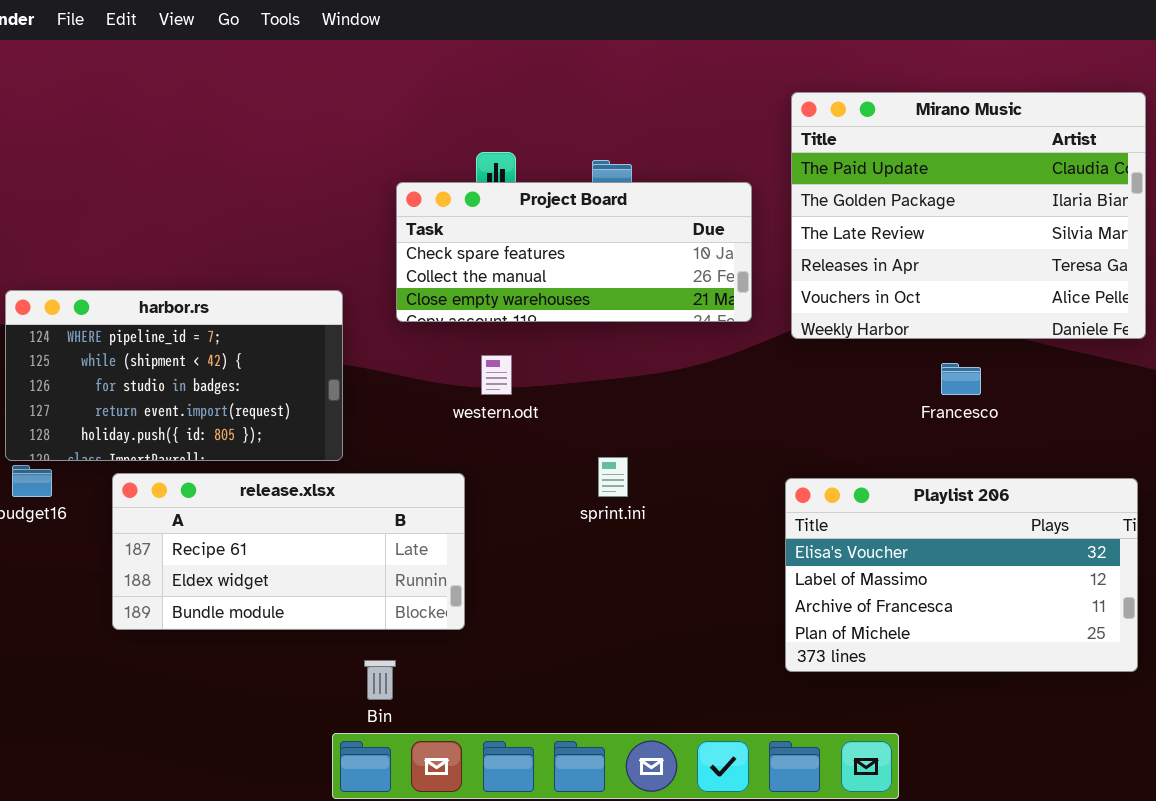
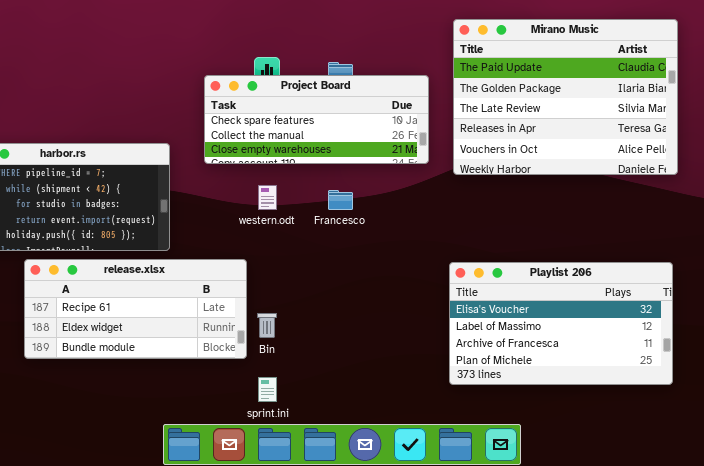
Francesco: [941,363,981,395] -> [328,190,353,210], moved
sprint.ini: [598,457,628,497] -> [258,377,277,402], moved
Bin: [364,660,396,700] -> [257,313,277,338], moved

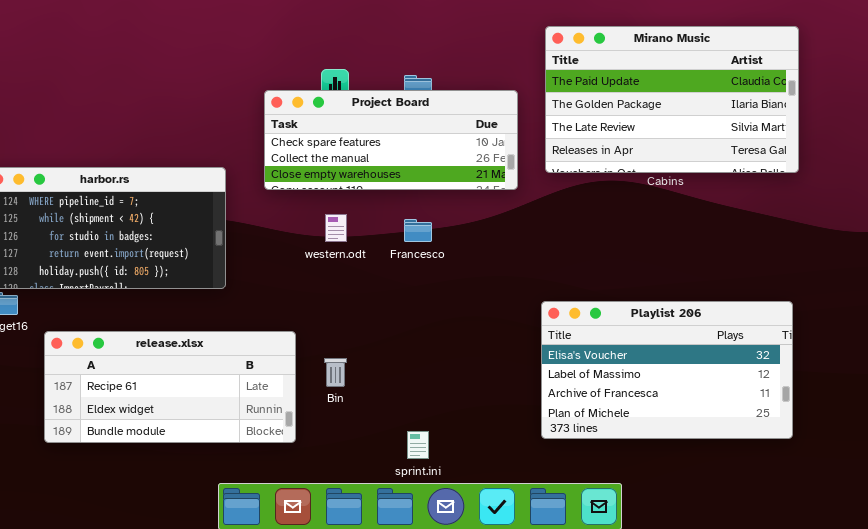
Mirano Music: [453,19,678,175] -> [545,26,799,173], resized
release.xlsx: [24,259,247,359] -> [44,331,296,443], moved
sprint.ini: [258,377,277,402] -> [407,431,429,459], moved

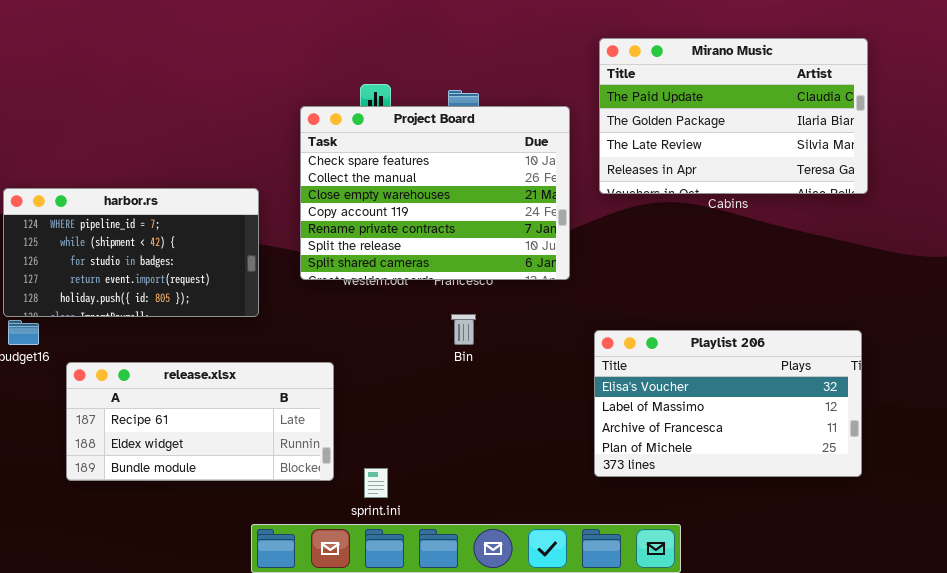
Project Board: [264,90,518,190] -> [300,106,570,280], resized
Bin: [324,358,347,387] -> [451,314,476,345], moved
sprint.ini: [407,431,429,459] -> [364,468,388,498], moved

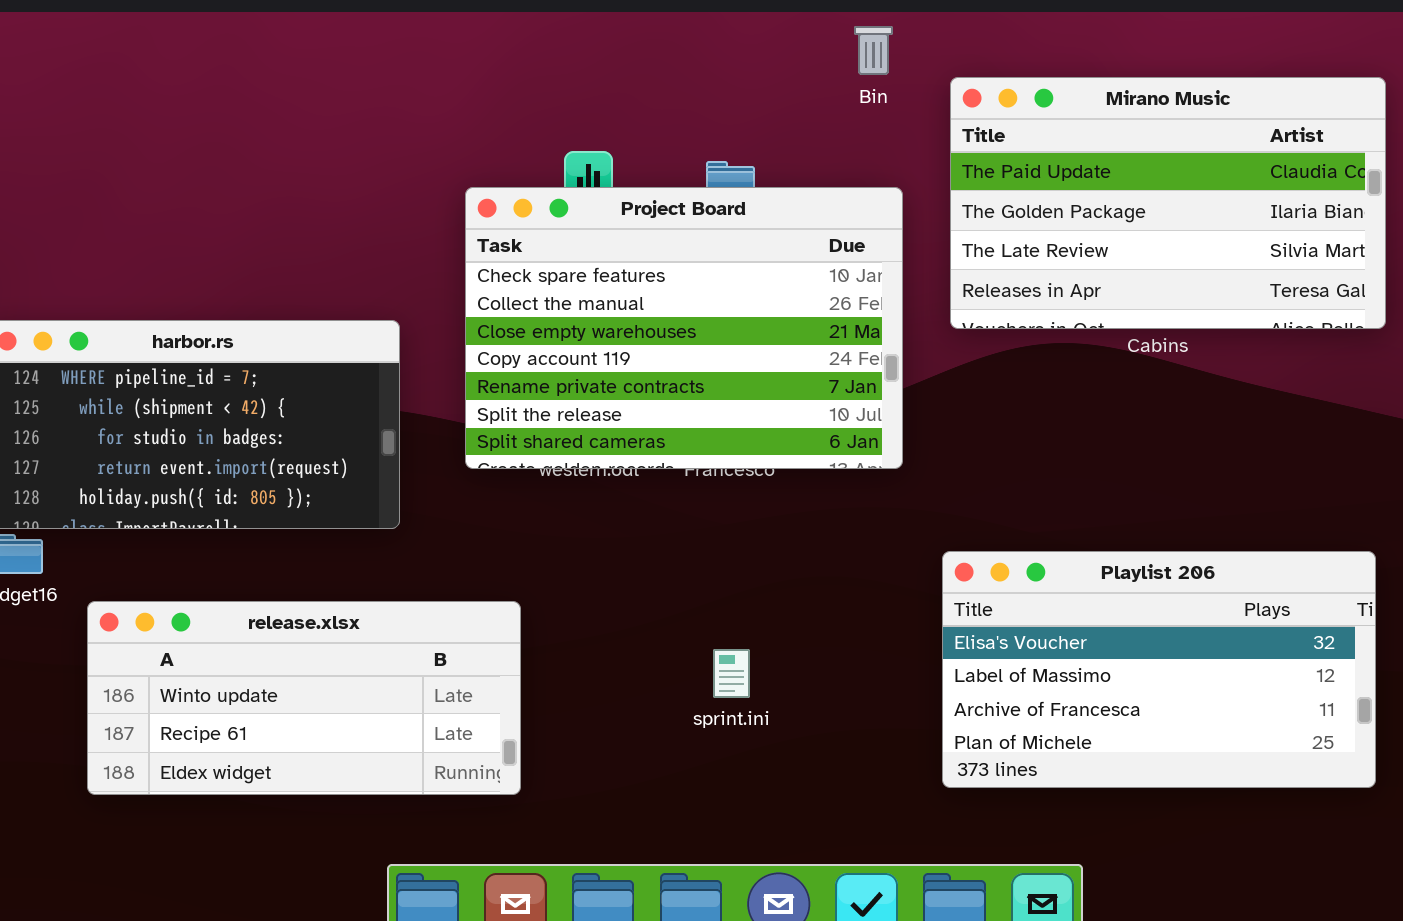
Bin: [451,314,476,345] -> [854,26,893,75], moved
release.xlsx: [66,362,334,481] -> [87,601,521,795], scrolled up 1 row
sprint.ini: [364,468,388,498] -> [713,649,750,698], moved

